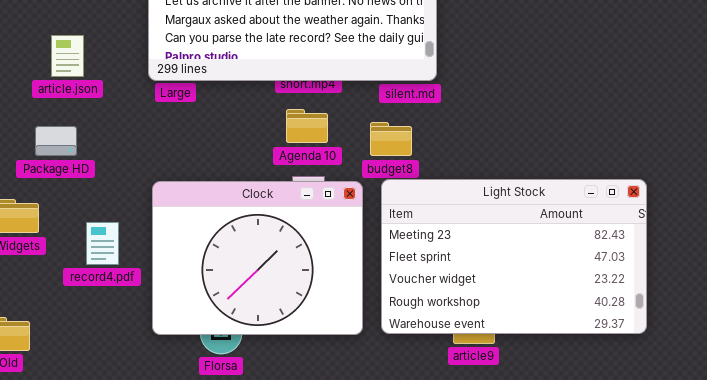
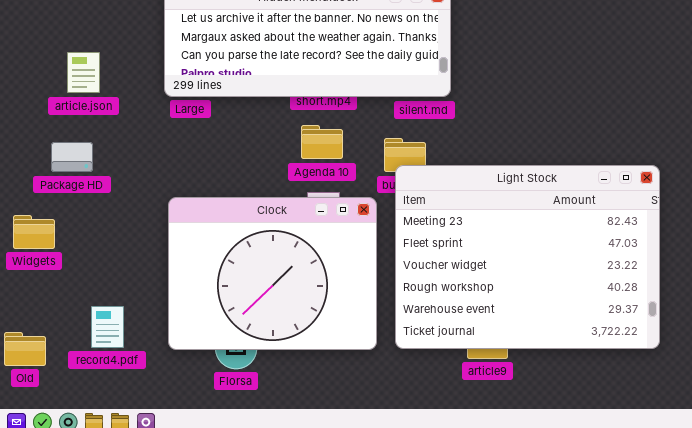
Light Stock: [381,179,647,334] -> [395,165,660,349], resized
record4.pdf: [86,222,119,265] -> [91,306,124,348], moved

